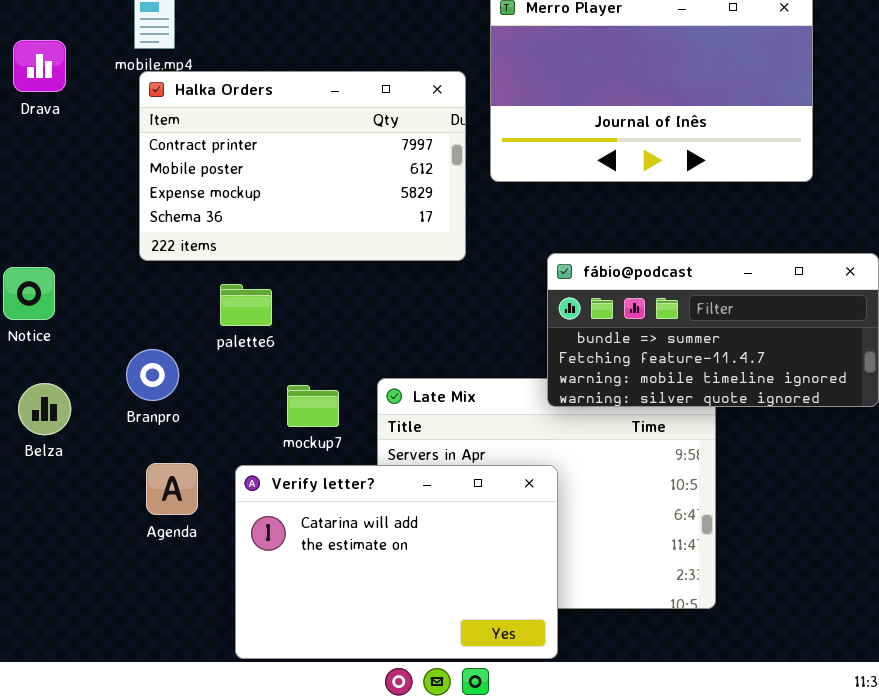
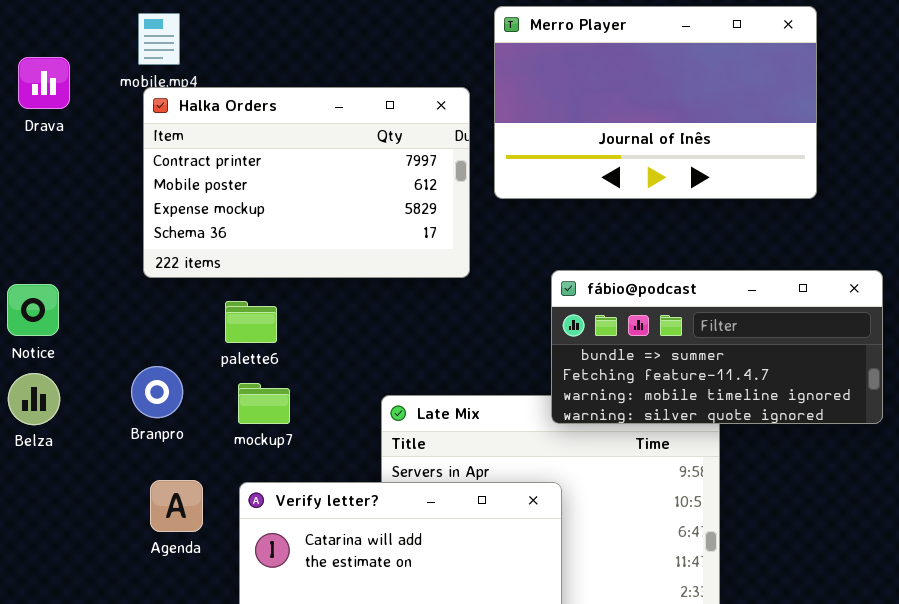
Belza: [18,383,71,435] -> [8,373,60,425], moved
mockup7: [287,385,339,427] -> [238,383,290,424], moved

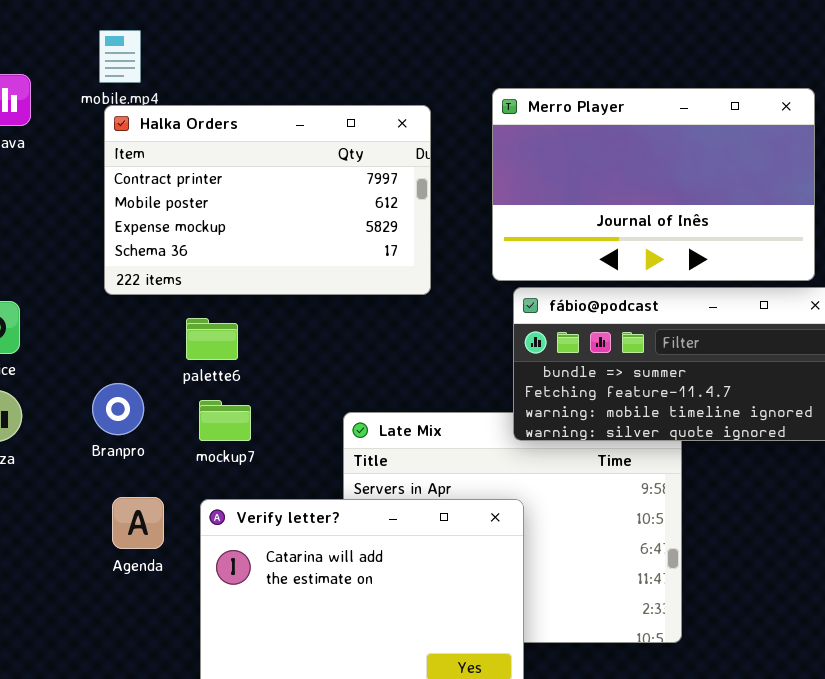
Merro Player: [494,6,817,199] -> [492,88,815,281], moved

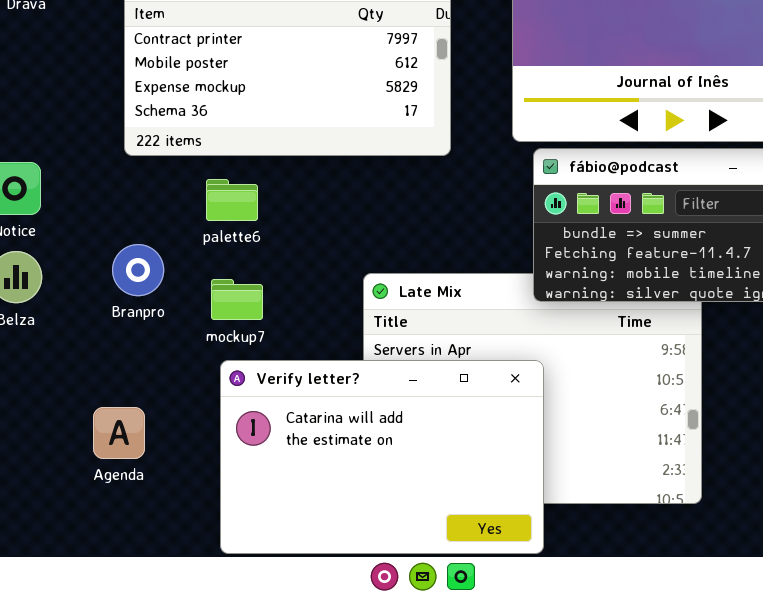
mockup7: [199,400,251,441] -> [211,279,263,320], moved
Agenda: [112,497,164,549] -> [93,407,145,459], moved

